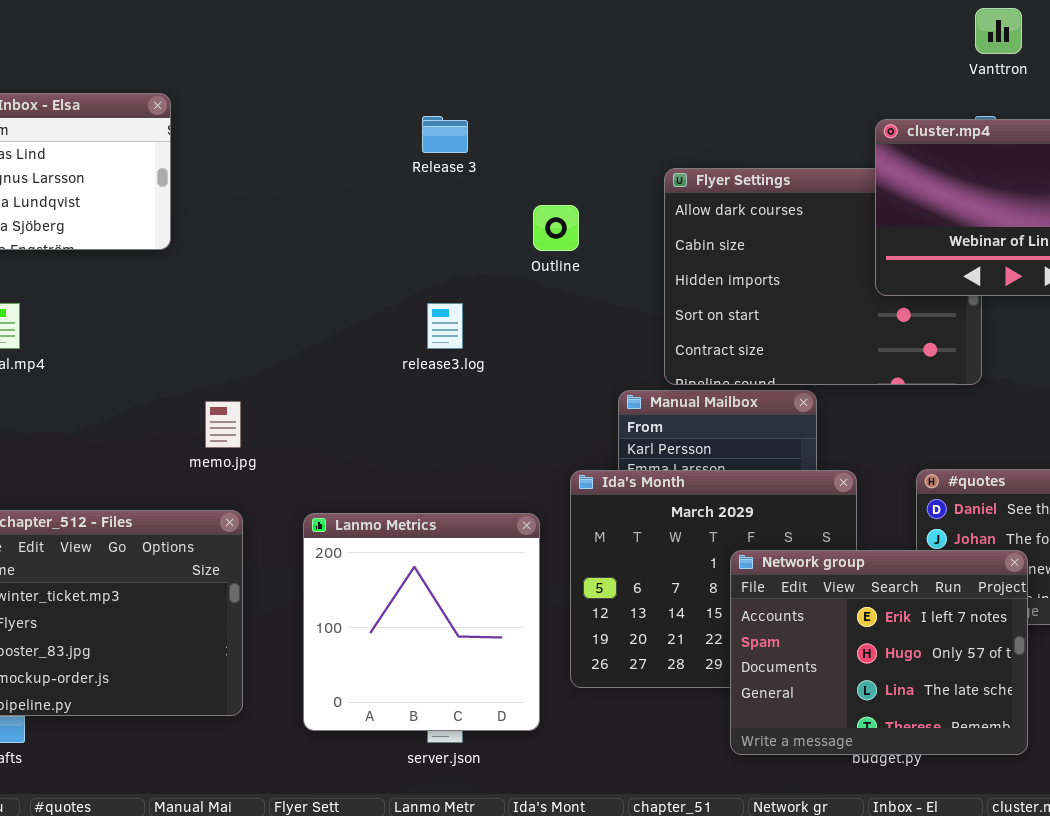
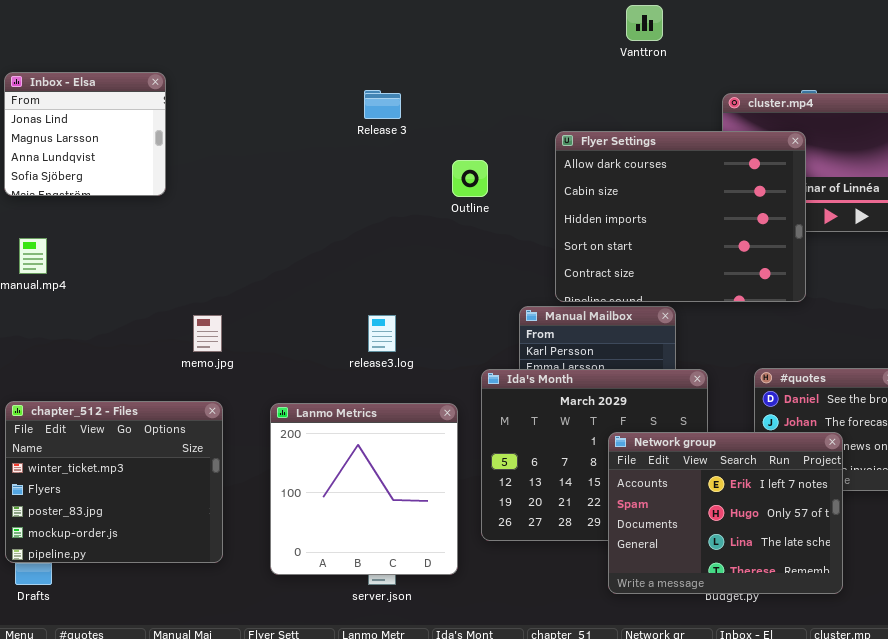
Vanttron: [975,8,1022,54] -> [626,5,663,41], moved
Flyer Settings: [664,168,982,385] -> [555,131,806,302], raised
release3.log: [427,303,463,349] -> [368,315,396,352], moved

